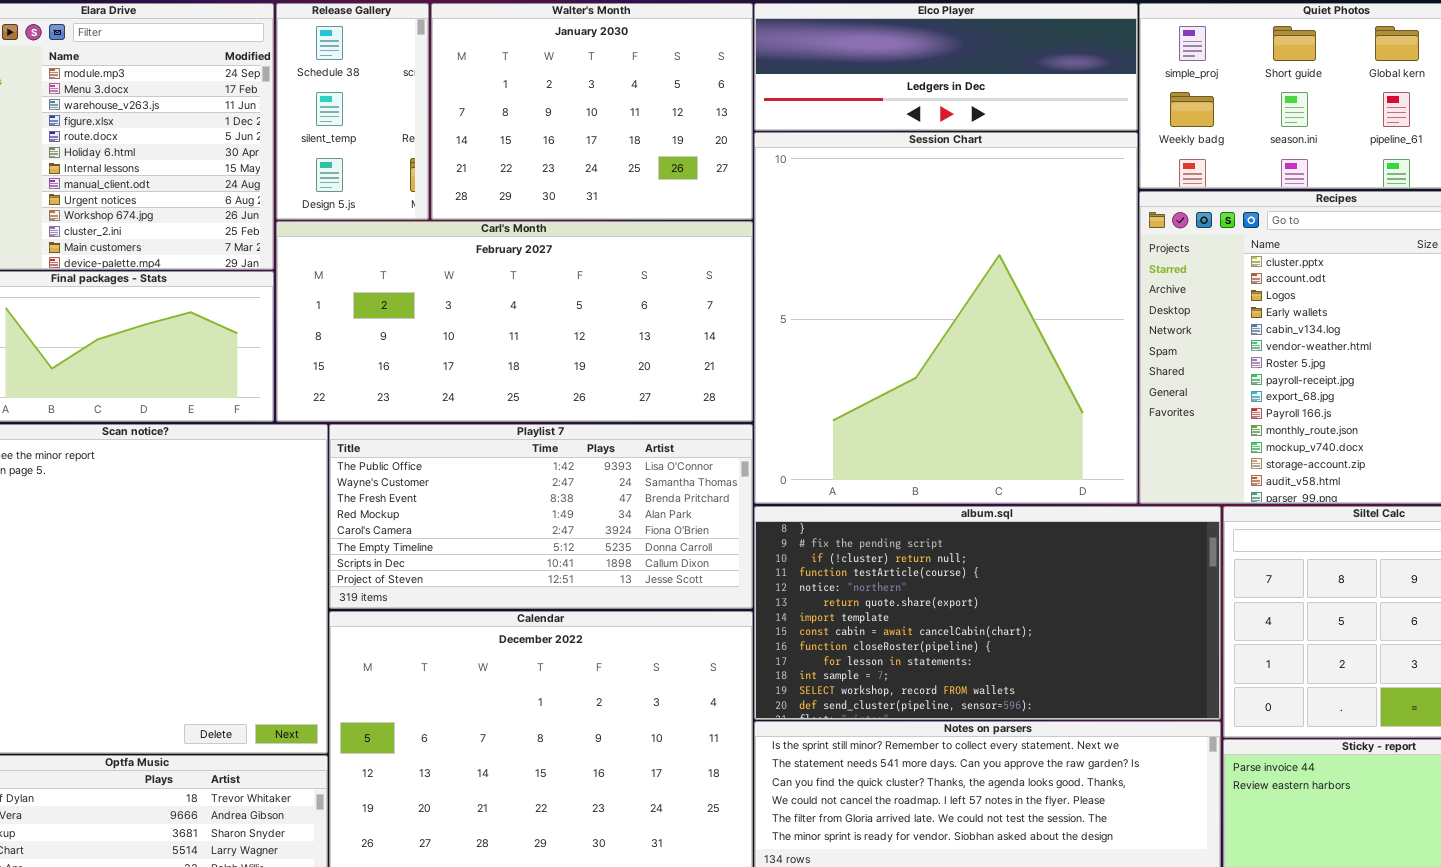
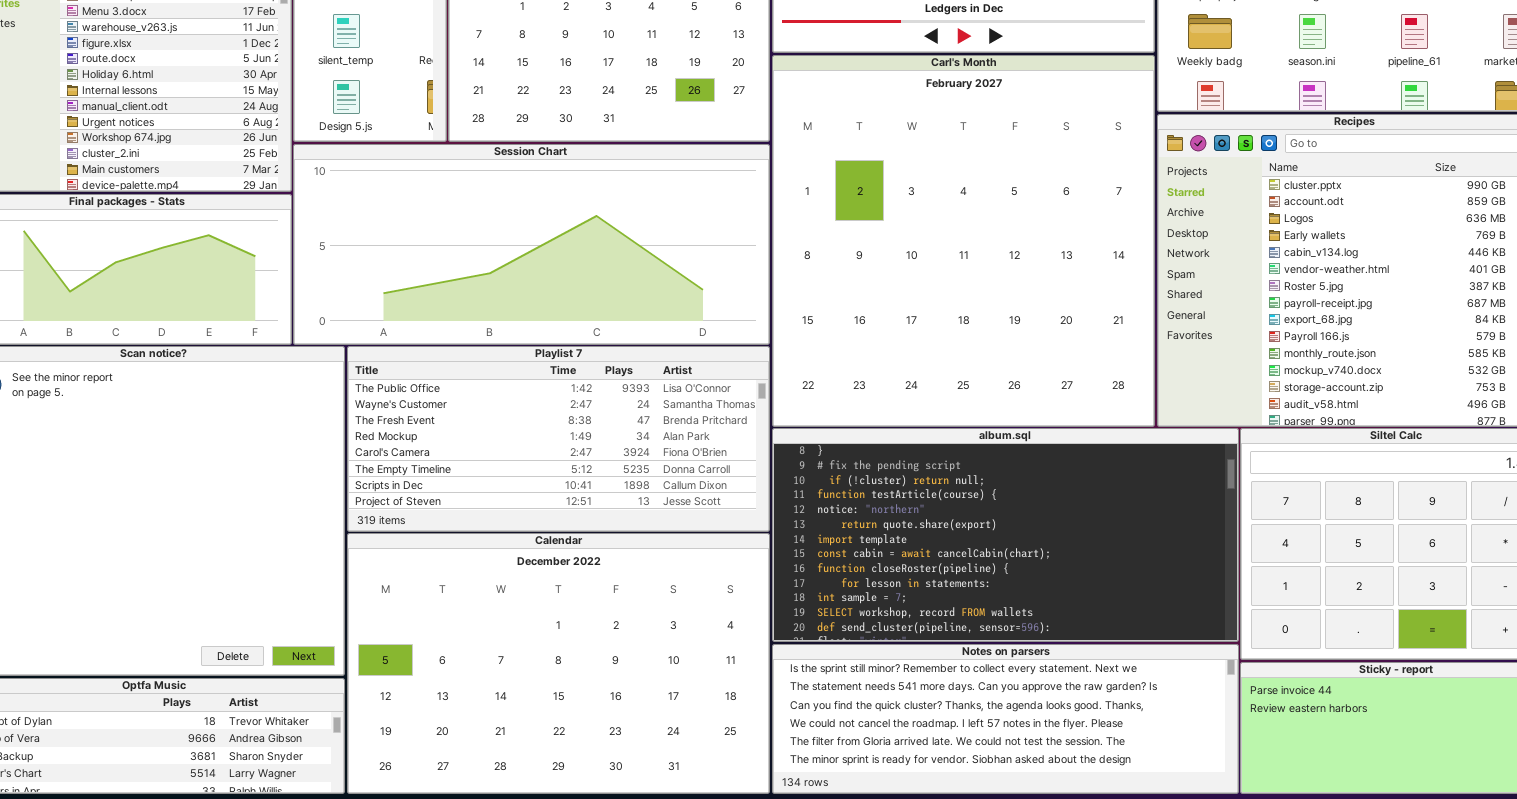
Session Chart: [754,132,1138,504] -> [293,144,770,345], moved, resized
Carl's Month: [276,221,753,422] -> [772,55,1155,427], moved, resized

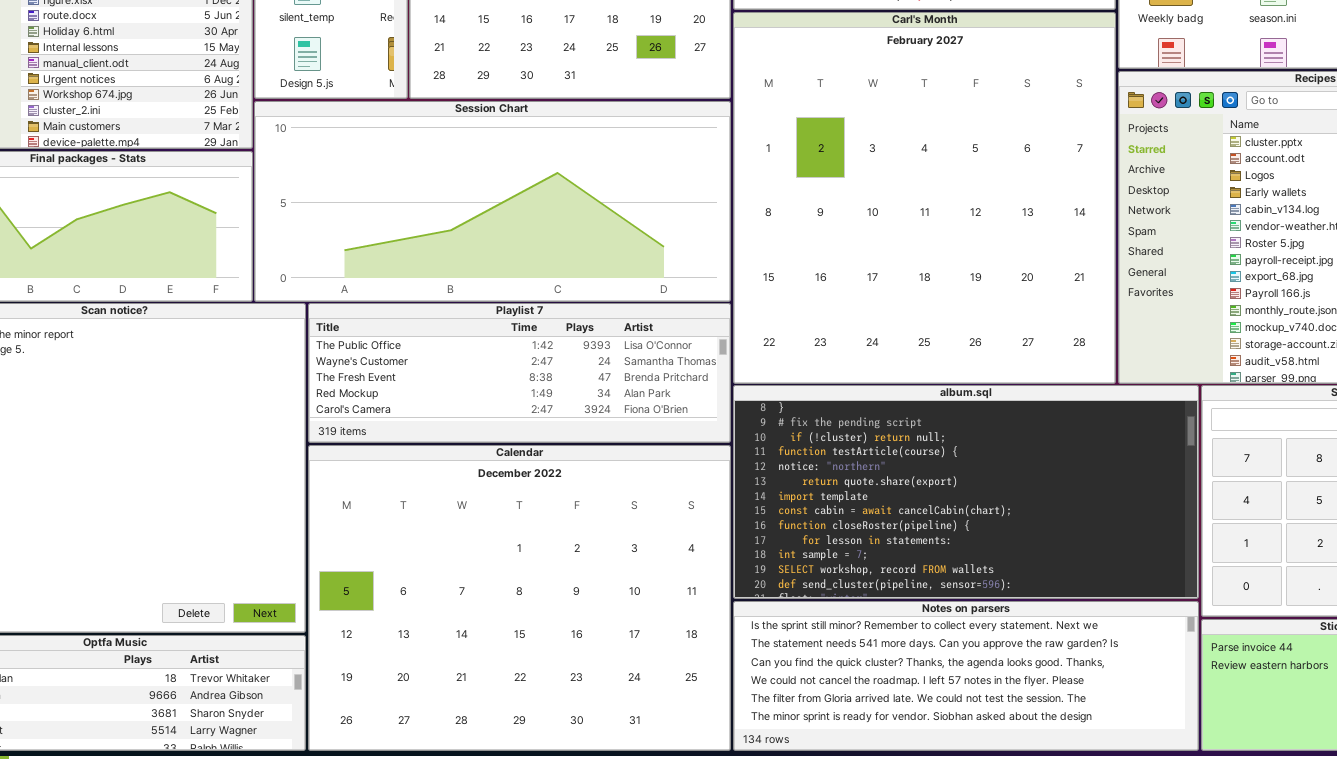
Playlist 7: [347,346,770,532] -> [308,303,731,443], resized
Calendar: [347,533,770,794] -> [308,445,731,751], resized

